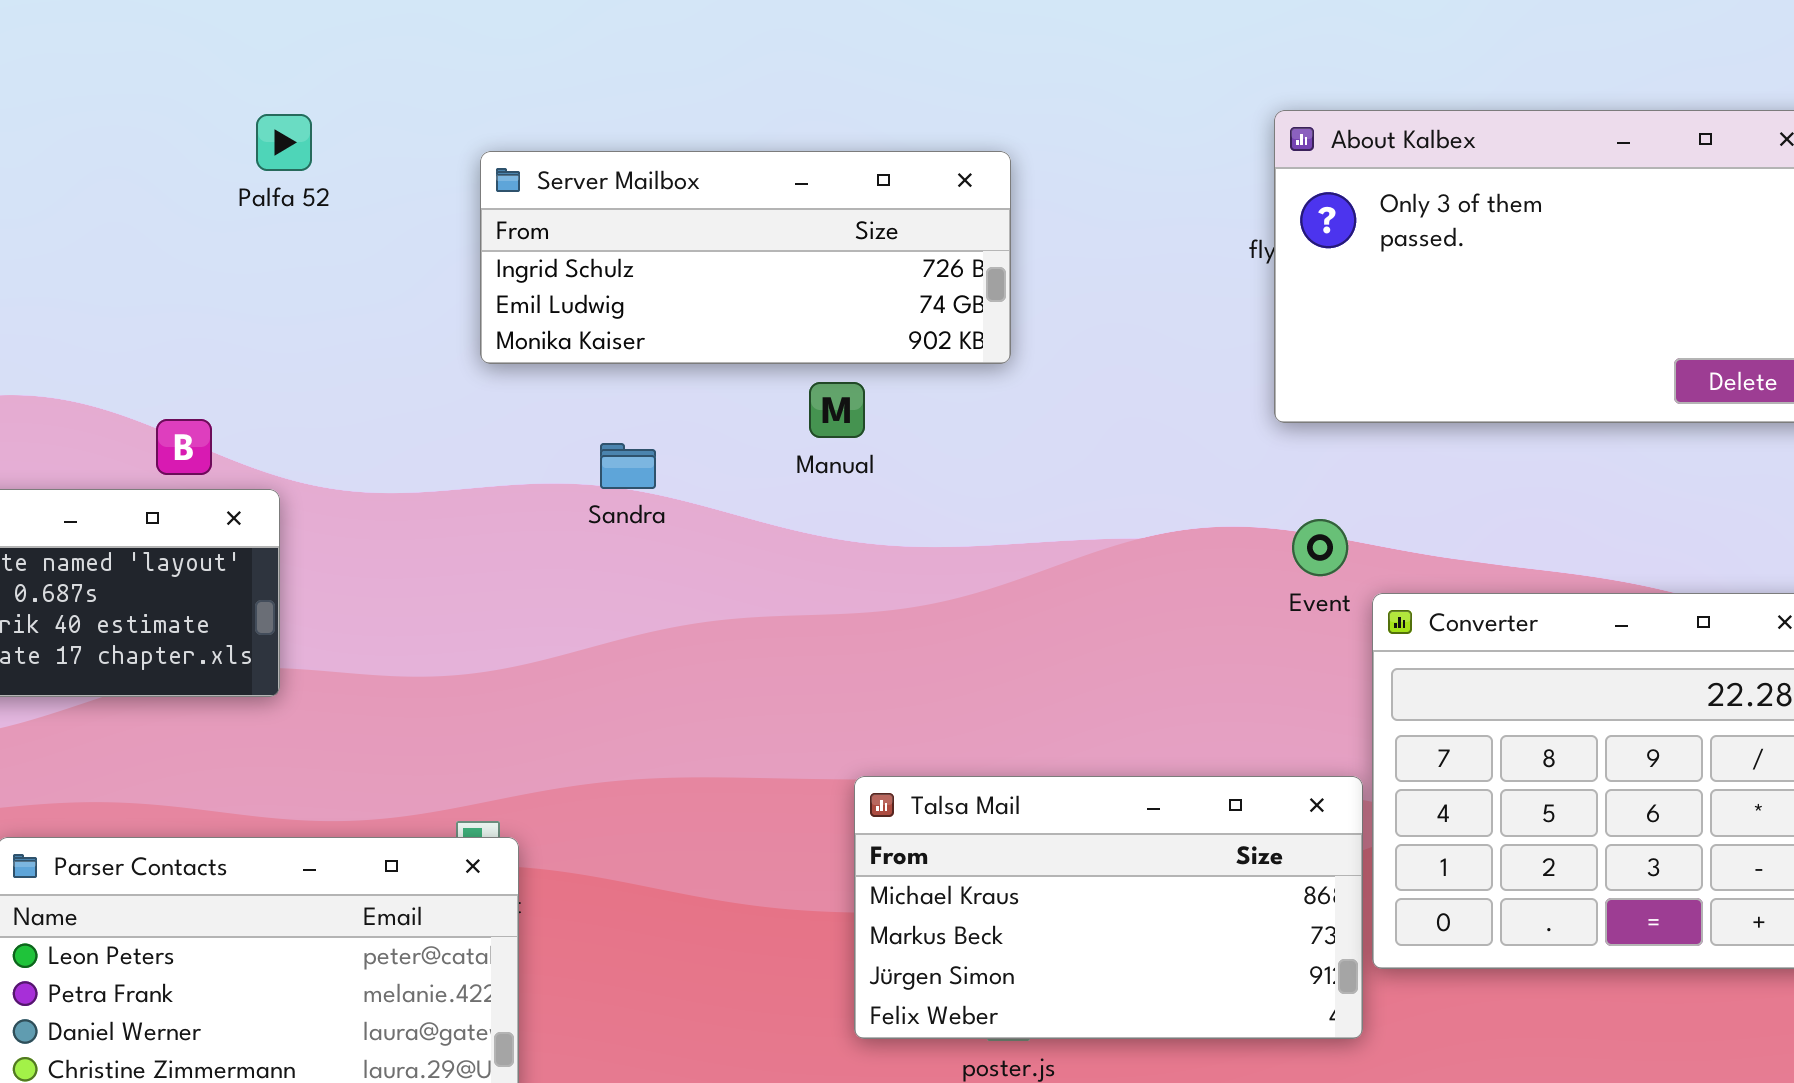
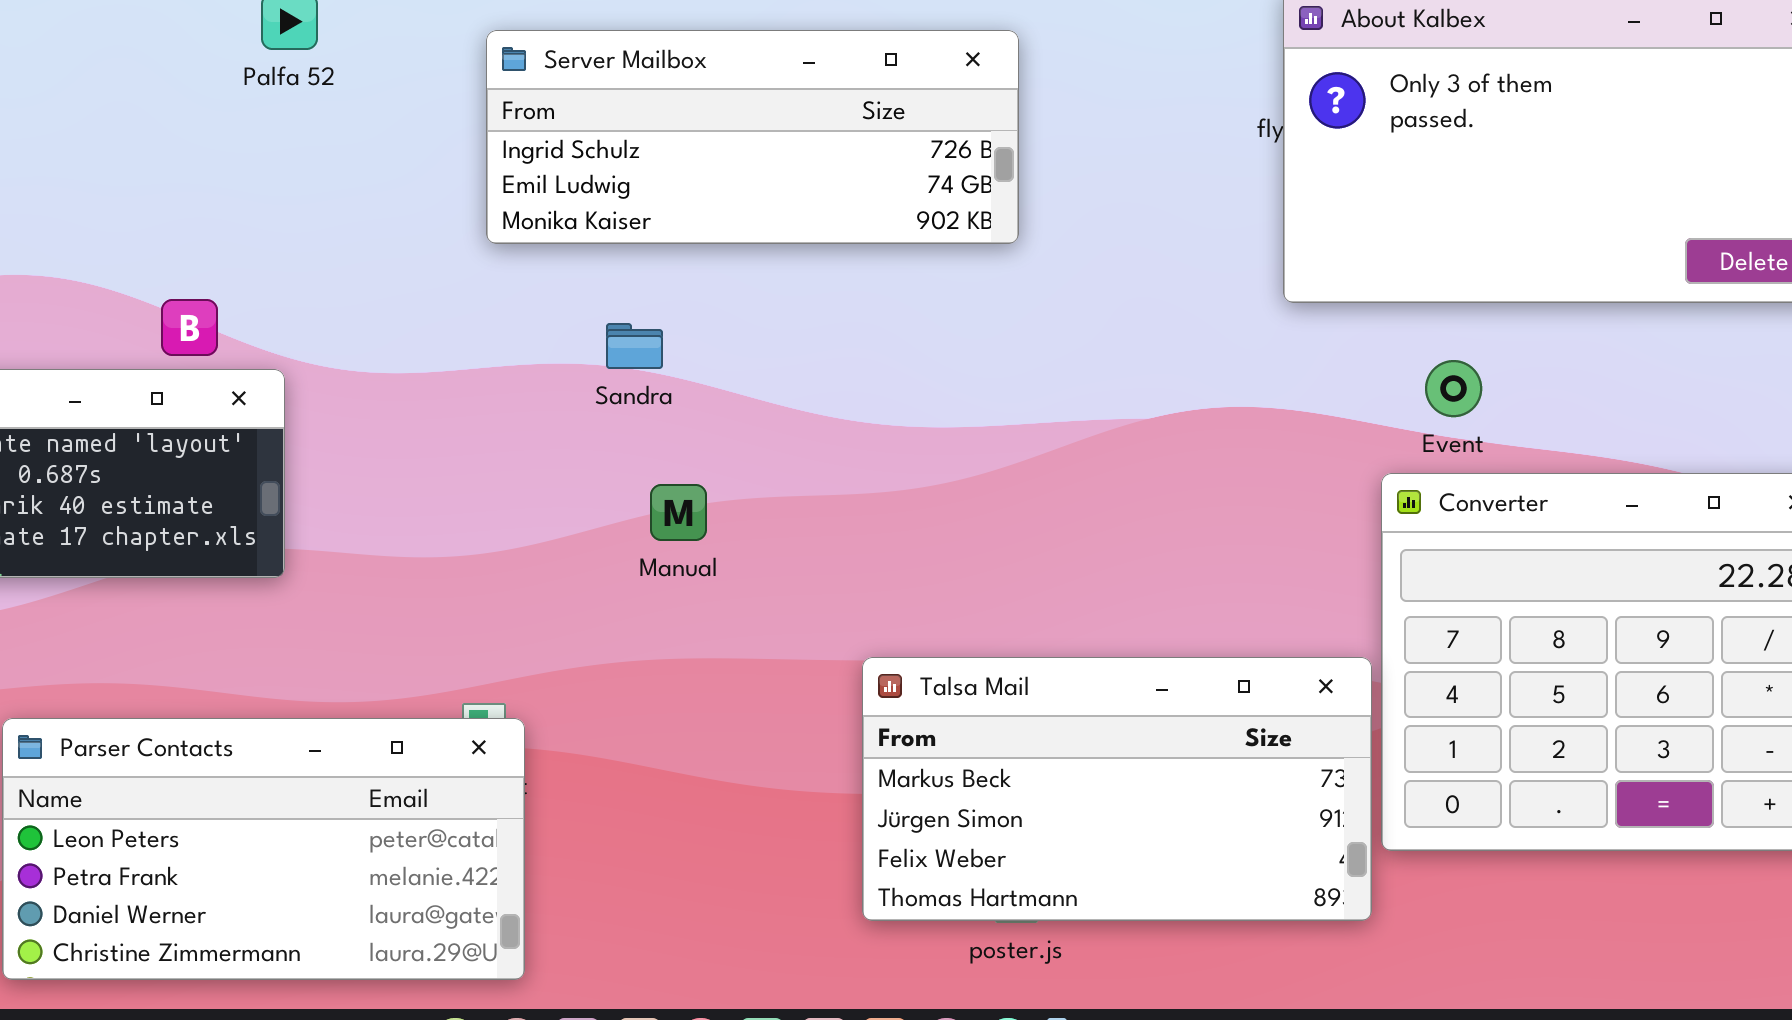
Manual: [809,382,865,438] -> [650,484,707,541], moved
Event: [1292,519,1348,576] -> [1425,360,1482,417], moved
Talsa Mail: [854,776,1363,1039] -> [862,657,1372,921], scrolled down 1 row

